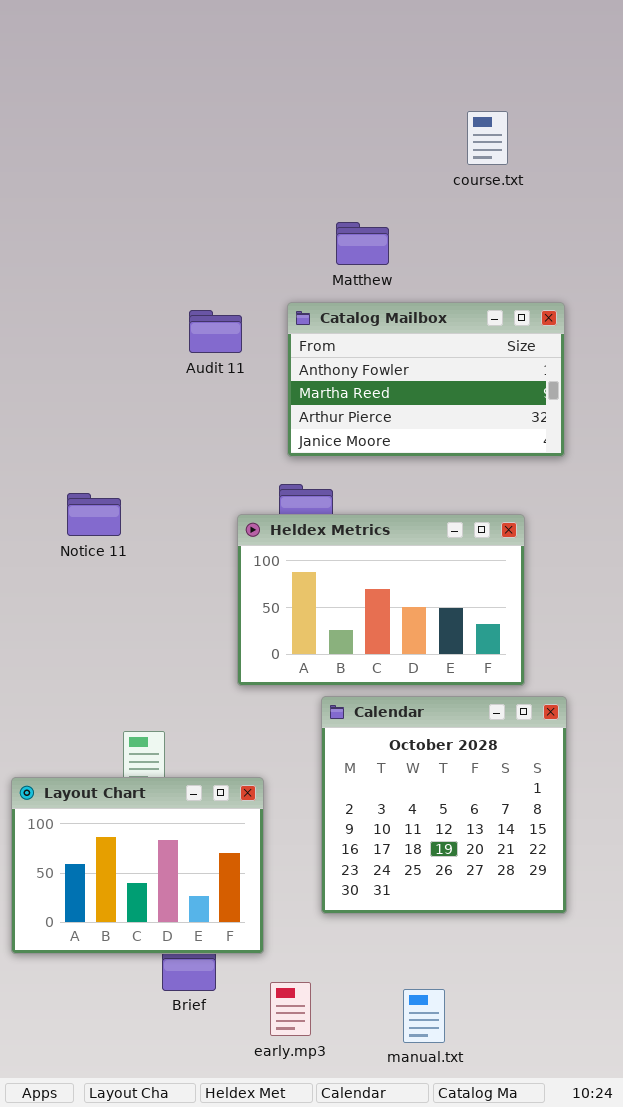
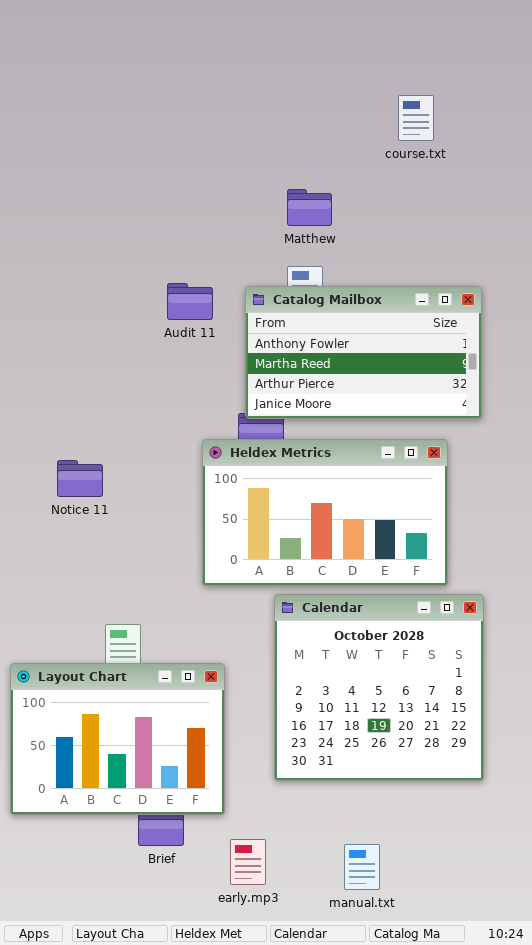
Catalog Mailbox: [287,302,565,457] -> [245,286,482,419], moved
Audit 11: [189,310,242,353] -> [167,283,213,320], moved
Notice 11: [67,493,121,536] -> [57,460,103,497], moved

